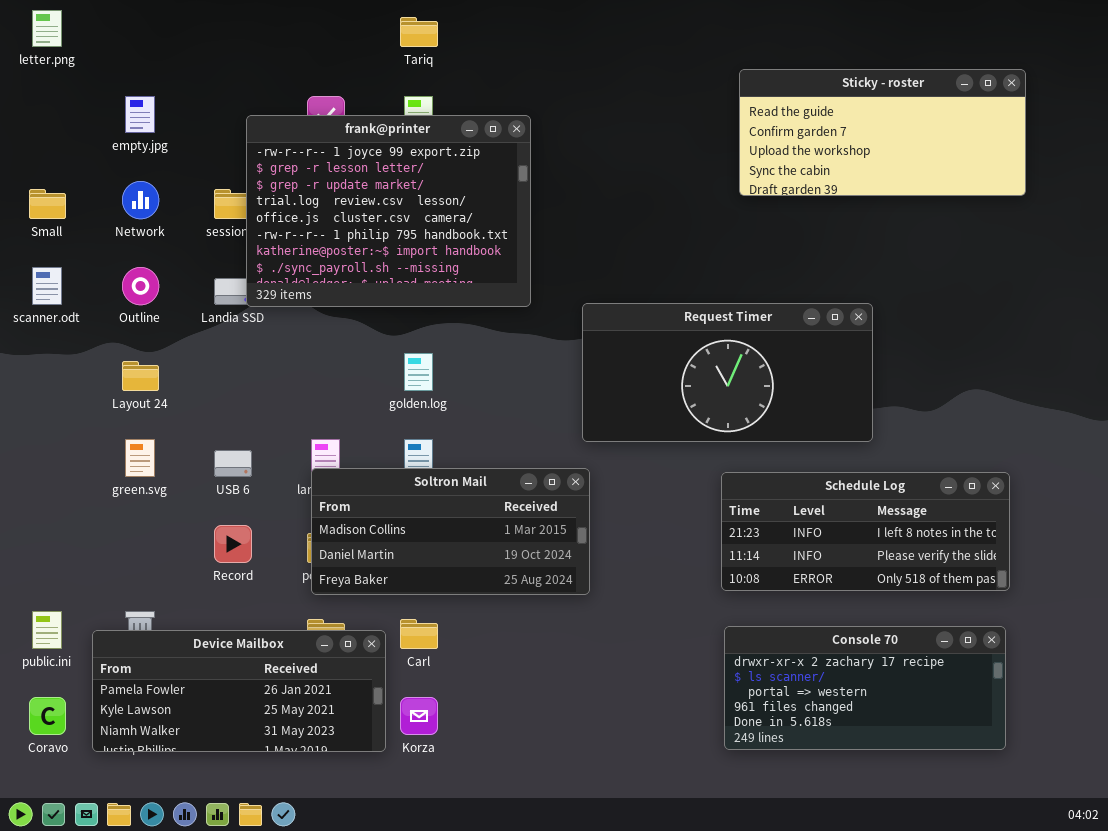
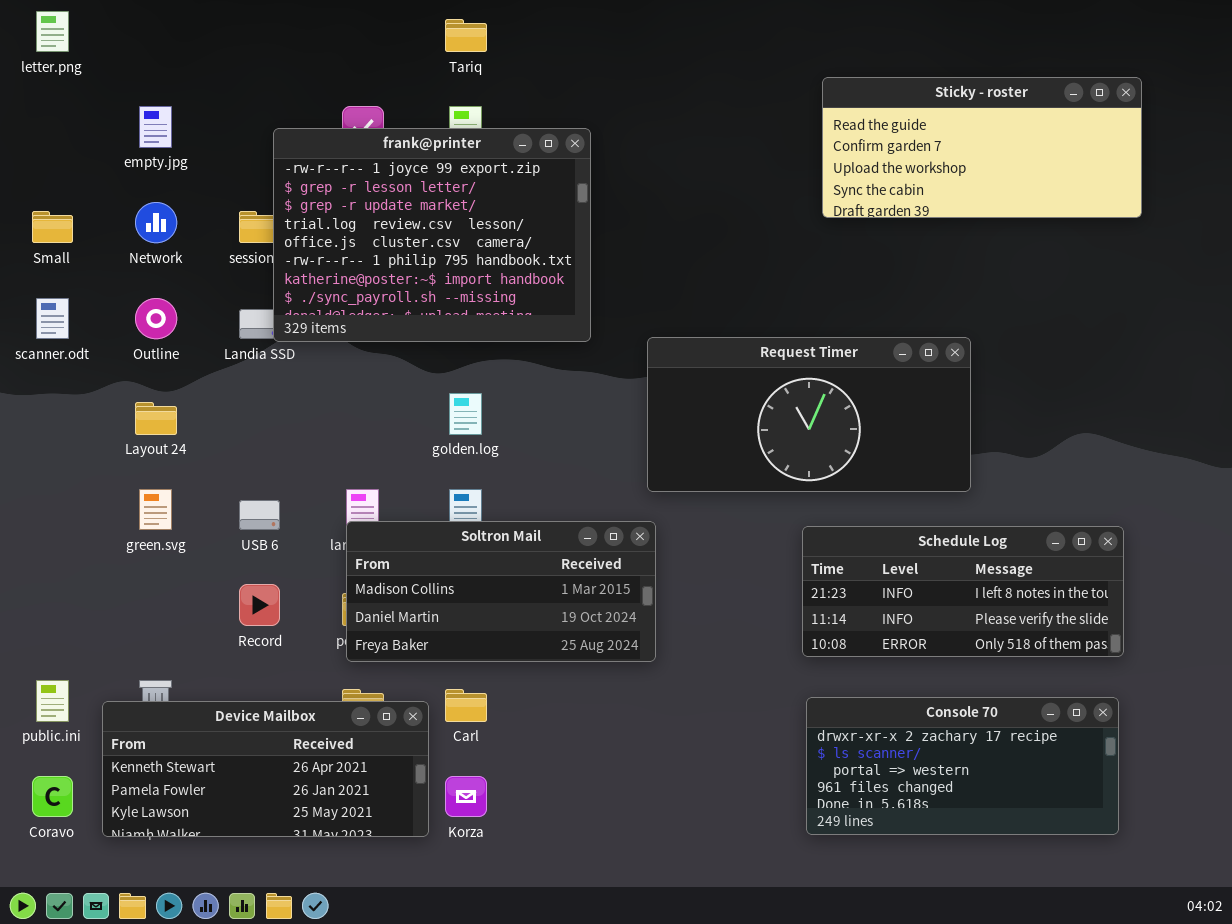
Device Mailbox: [92,630,386,752] -> [102,701,429,837], scrolled up 1 row

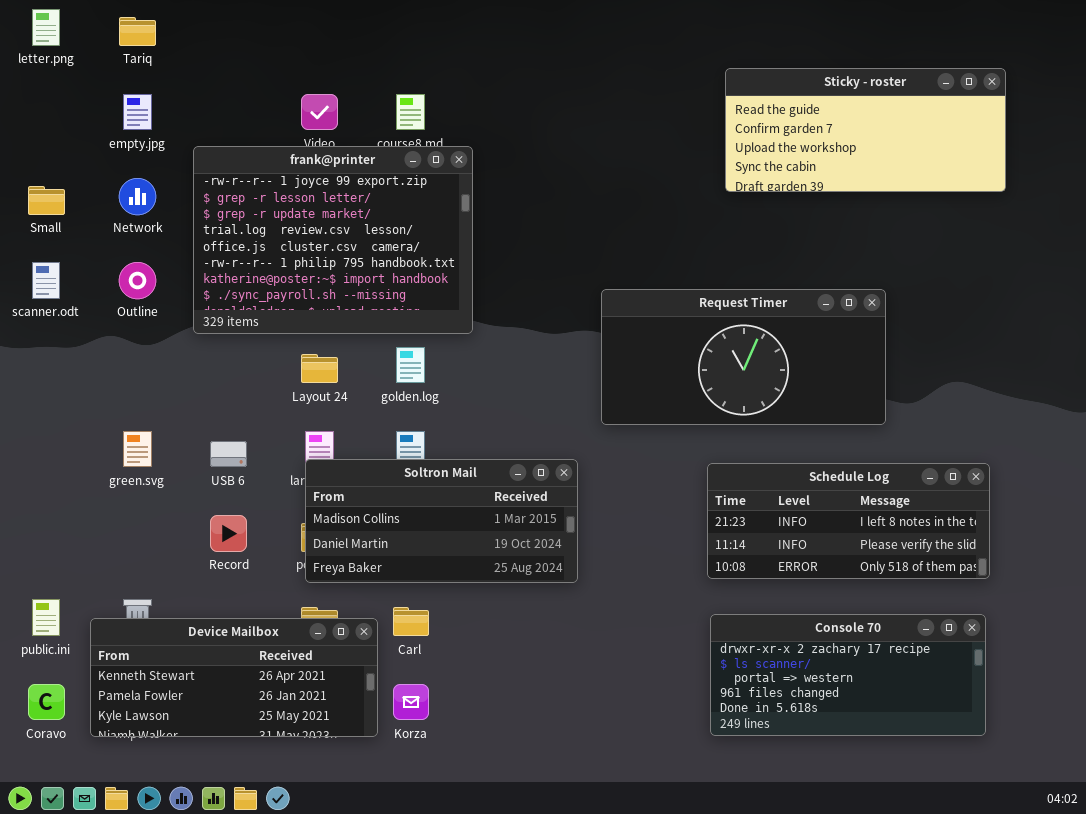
Tariq: [445,19,487,52] -> [119,17,156,46], moved
frank@printer: [273,128,591,342] -> [193,146,473,334], moved
Request Timer: [647,337,971,492] -> [601,289,886,425], moved
Layout 24: [135,402,177,435] -> [301,354,338,383], moved

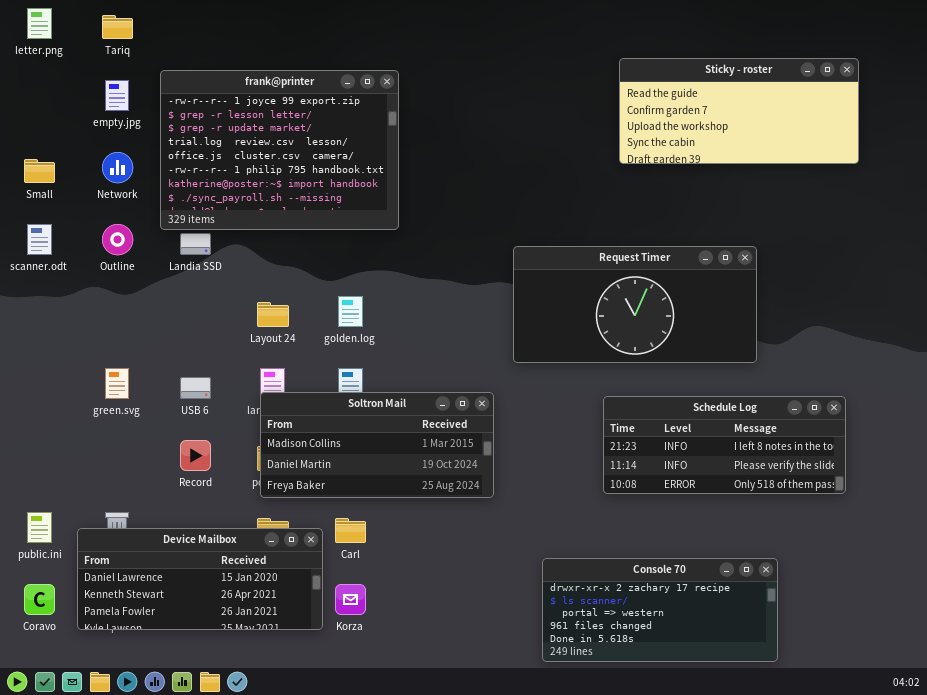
frank@printer: [193,146,473,334] -> [160,70,399,230], moved
Console 70: [710,614,986,736] -> [542,558,778,662], moved
Device Mailbox: [90,618,378,737] -> [77,528,323,630], scrolled up 1 row

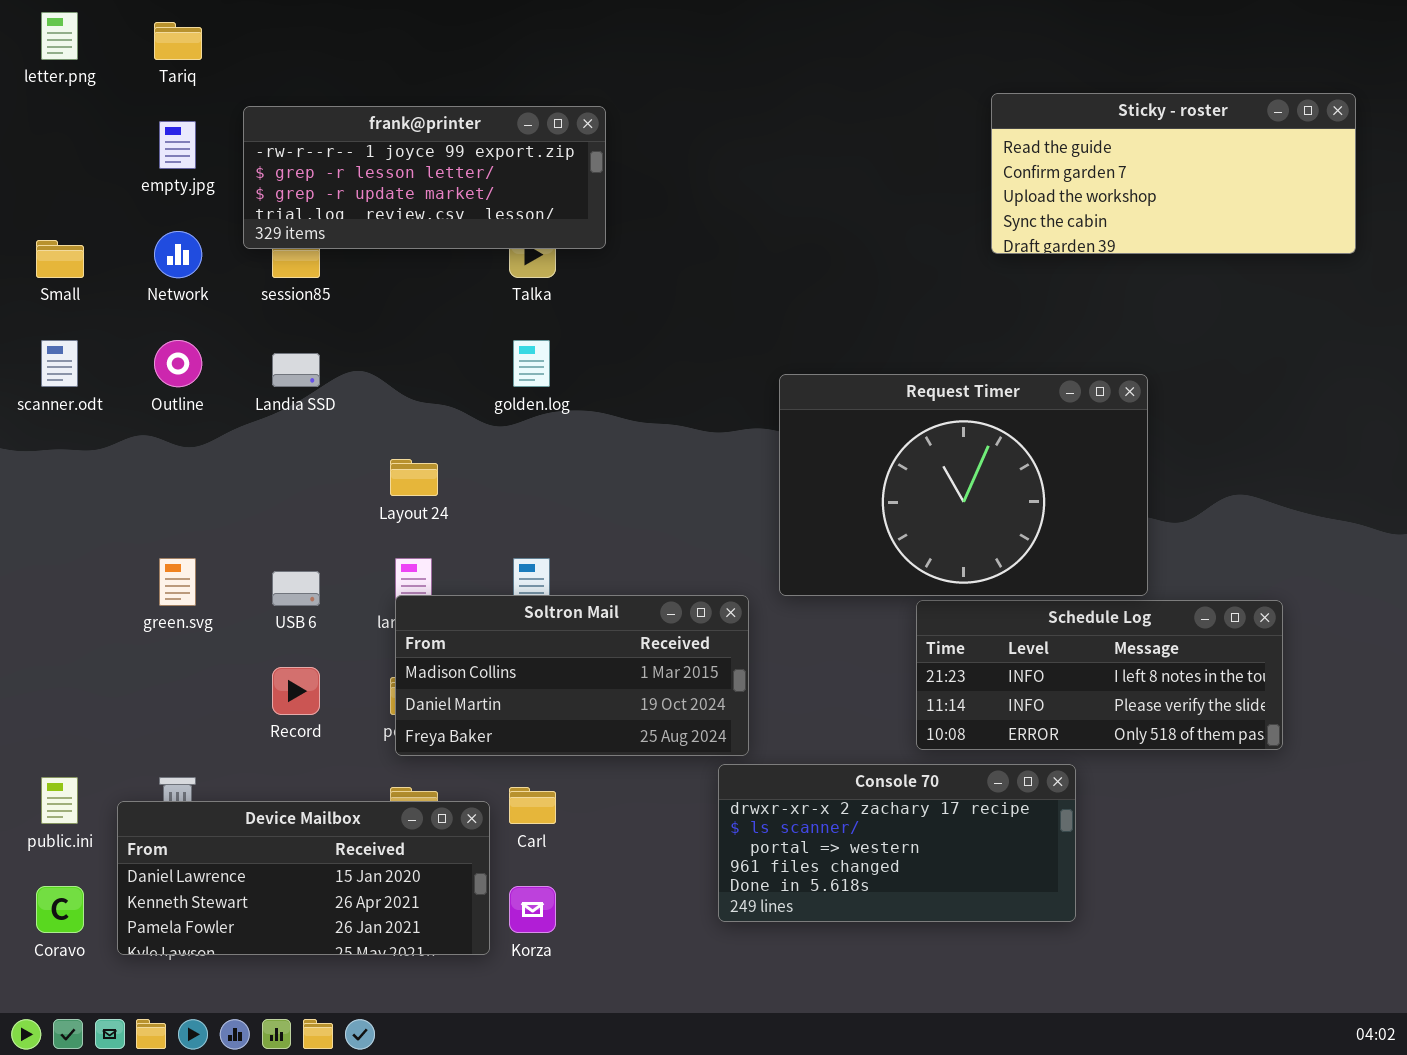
Sticky - roster: [619,58,859,164] -> [991,93,1356,254], moved
frank@printer: [160,70,399,230] -> [243,106,606,249], resized
Request Timer: [513,246,757,363] -> [779,374,1148,596], resized
golden.log: [338,296,363,327] -> [513,340,550,387], moved
Console 70: [542,558,778,662] -> [718,764,1076,922], moved

